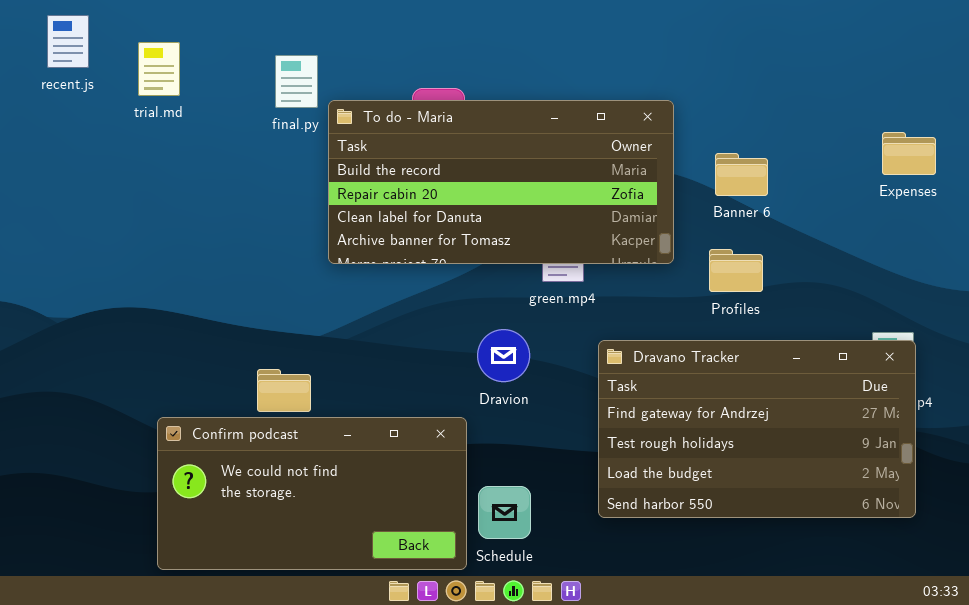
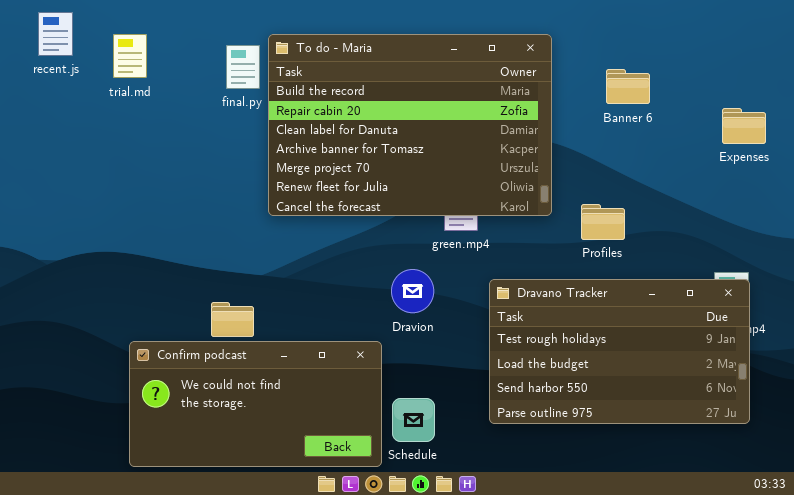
To do - Maria: [328,100,674,264] -> [268,34,552,216], resized
Banner 6: [715,153,768,196] -> [606,69,650,104], moved
Dravano Tracker: [598,340,916,518] -> [489,279,750,424], scrolled down 1 row

